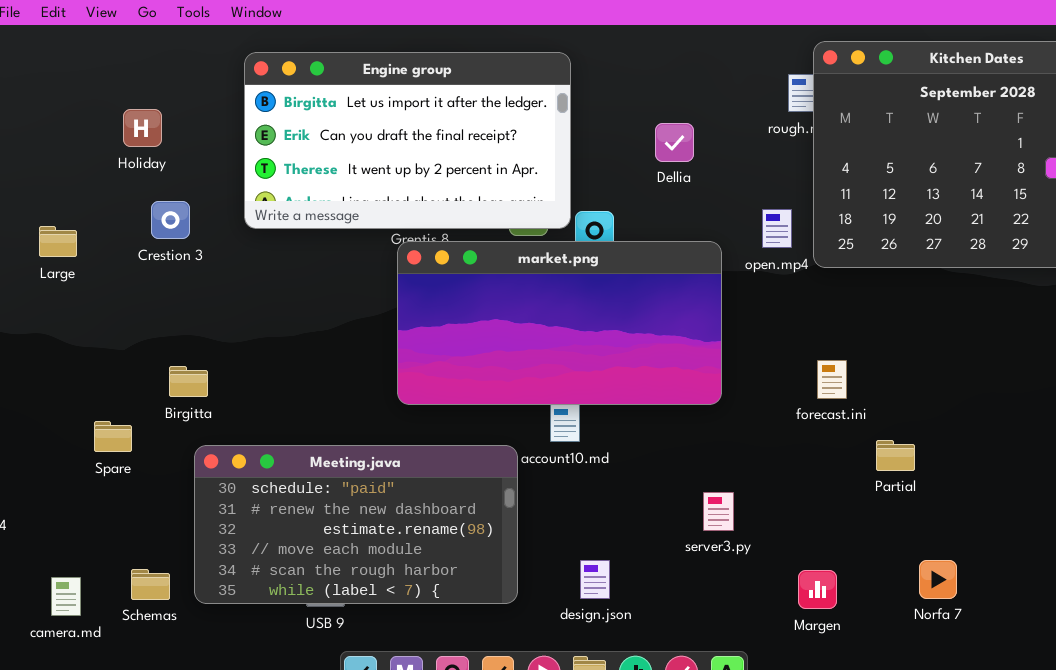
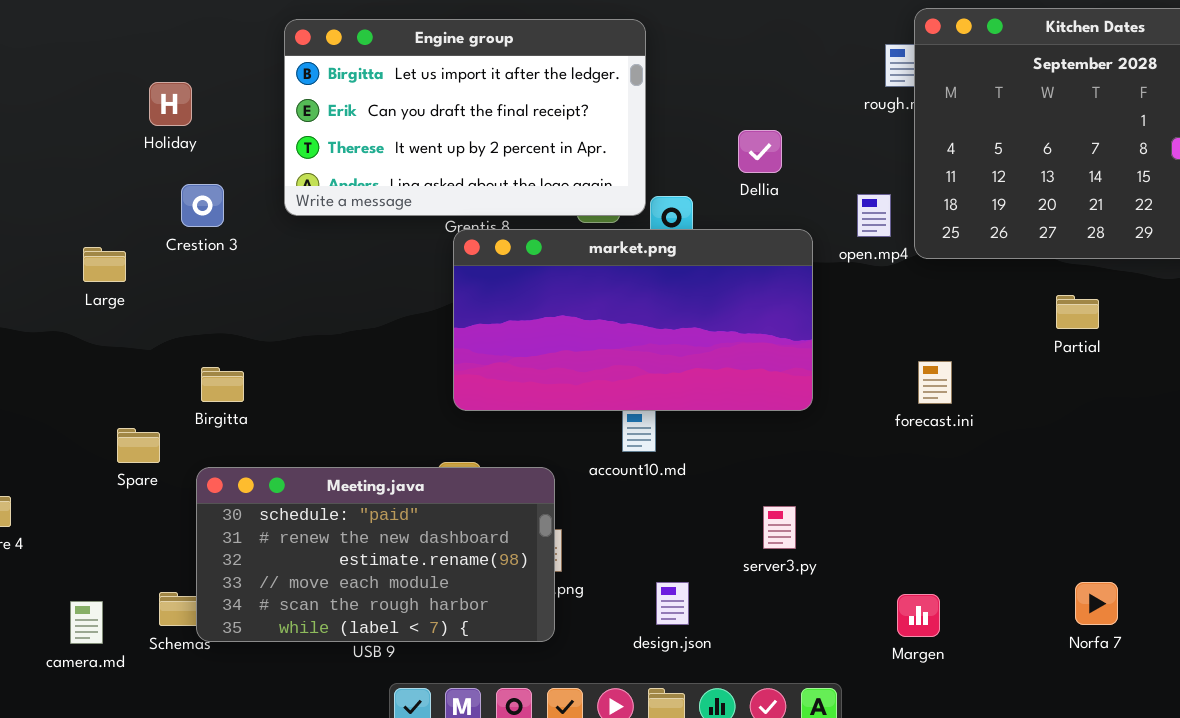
Dellia: [655,123,694,162] -> [738,130,782,173], moved
Large: [39,226,77,257] -> [83,247,126,282], moved
Partial: [876,440,915,471] -> [1056,295,1099,329], moved
Meeting.java: [194,445,518,604] -> [196,467,555,642], moved
server3.py: [703,492,734,531] -> [763,506,796,549], moved
Norfa 7: [919,560,957,599] -> [1075,582,1118,625], moved

